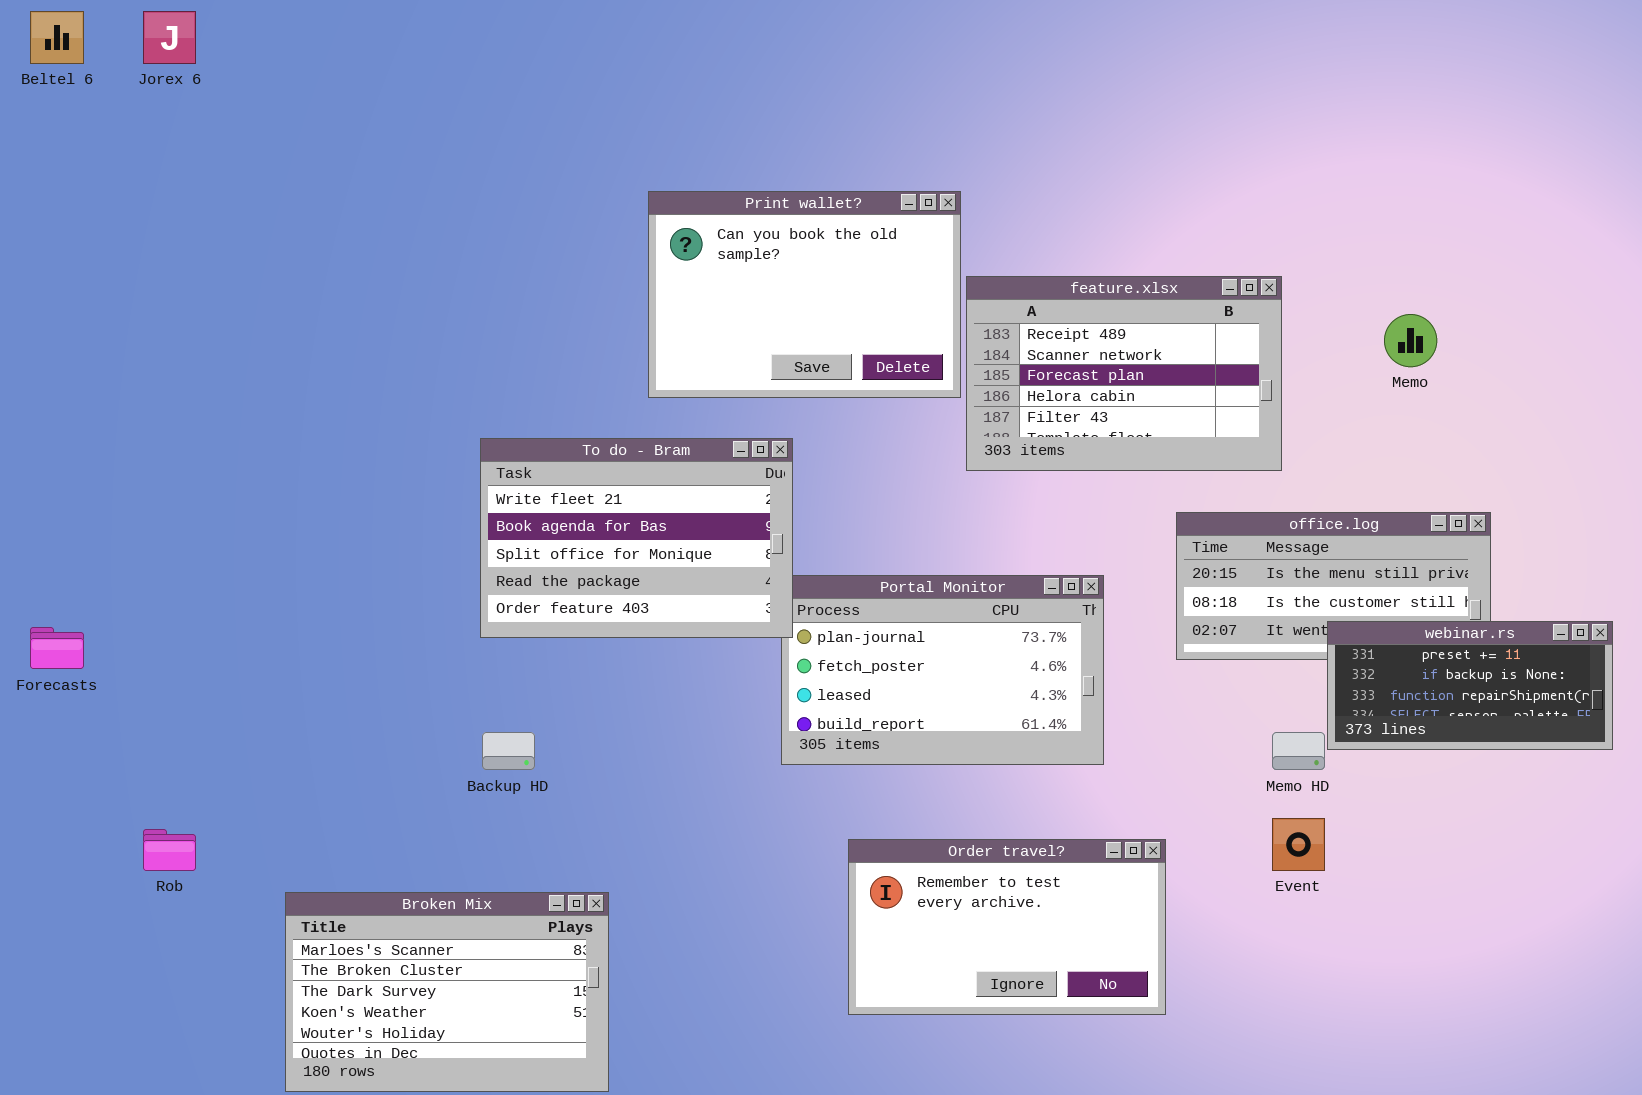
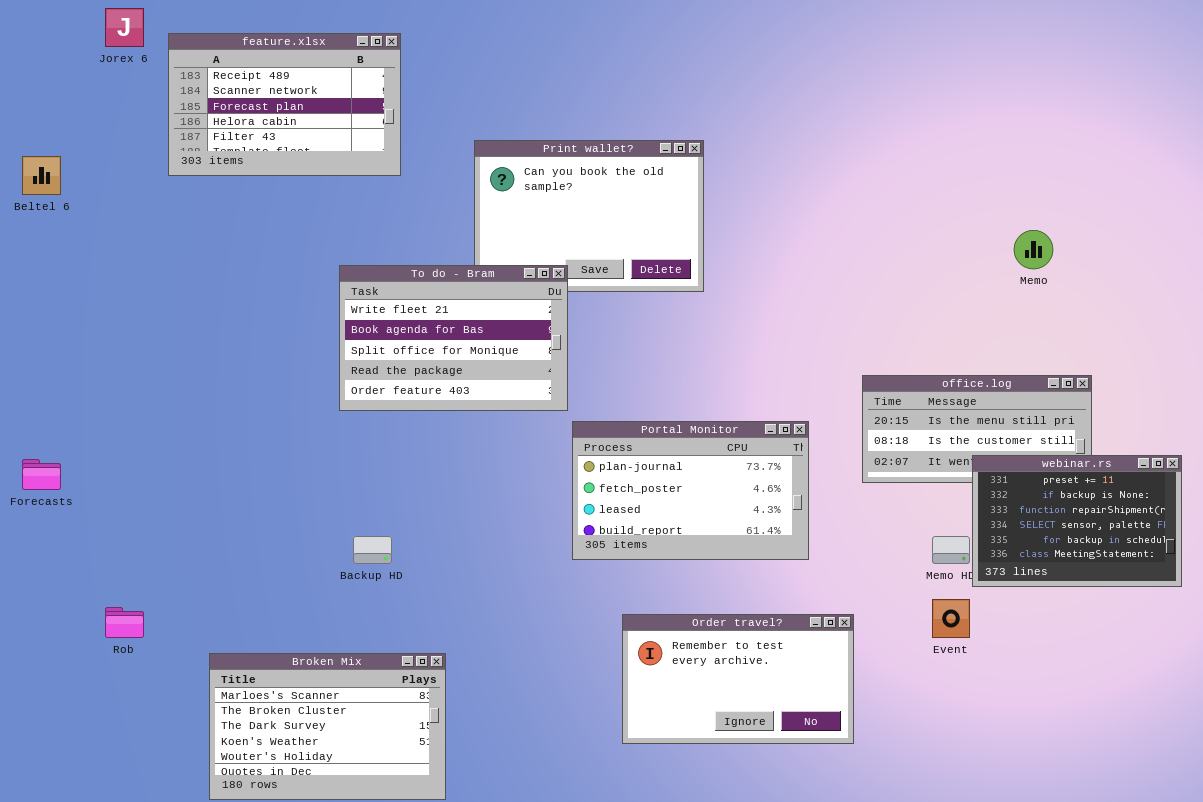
Beltel 6: [30,11,84,64] -> [22,156,61,195], moved
feature.xlsx: [966,276,1282,471] -> [168,33,401,176], moved
To do - Bram: [480,438,793,638] -> [339,265,568,411], moved
webinar.rs: [1327,621,1613,750] -> [972,455,1182,587], resized

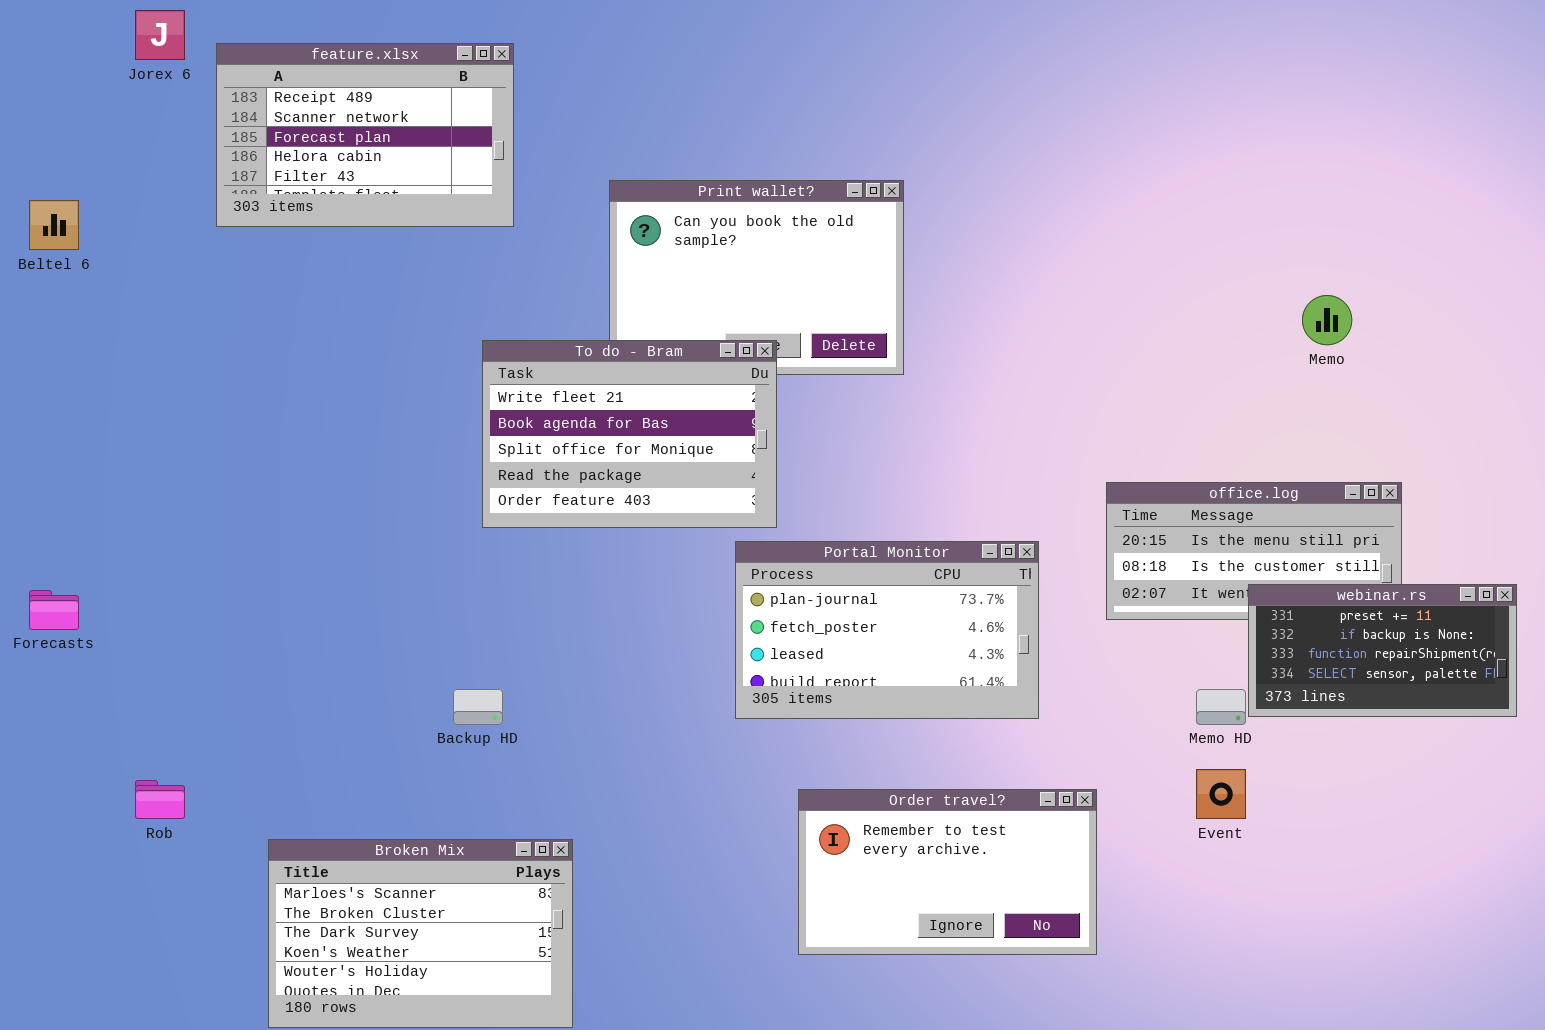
To do - Bram: [339,265,568,411] -> [482,340,777,528], moved
webinar.rs: [972,455,1182,587] -> [1248,584,1517,717], resized

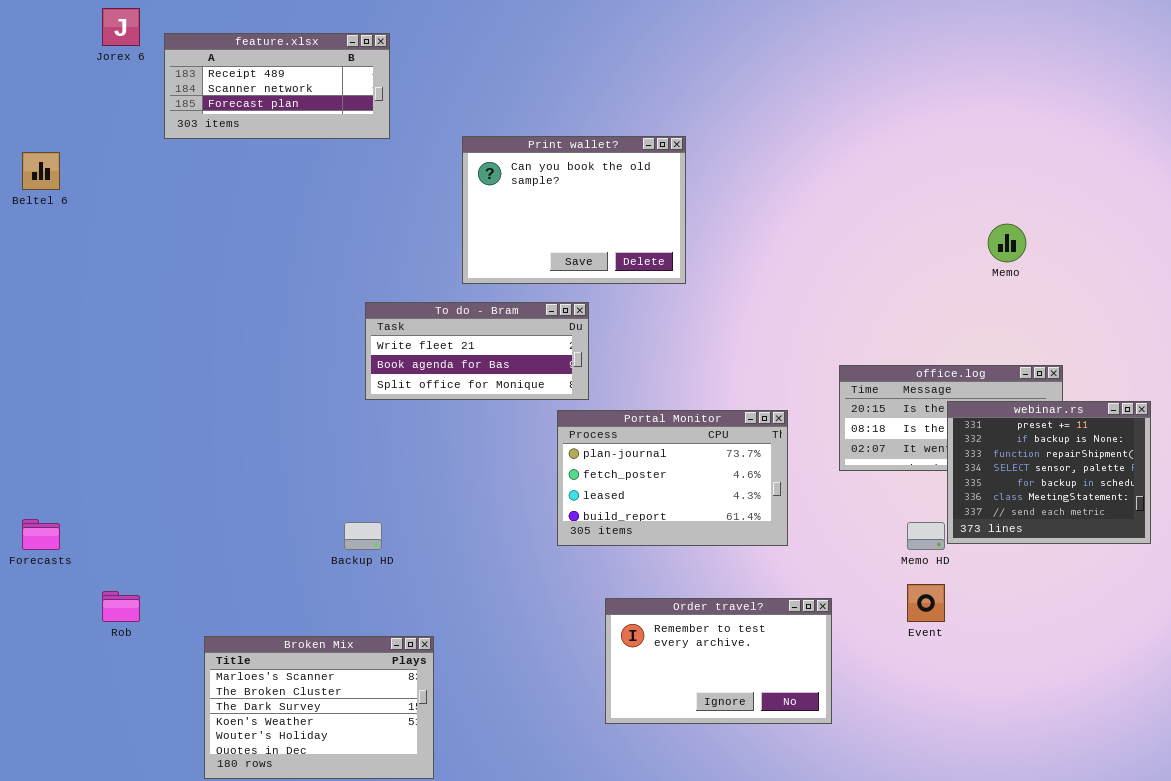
feature.xlsx: [216,43,514,227] -> [164,33,390,139], resized
To do - Bram: [482,340,777,528] -> [365,302,589,400], resized
webinar.rs: [1248,584,1517,717] -> [947,401,1151,544], resized
Forecasts: [29,590,79,630] -> [22,519,60,550], moved

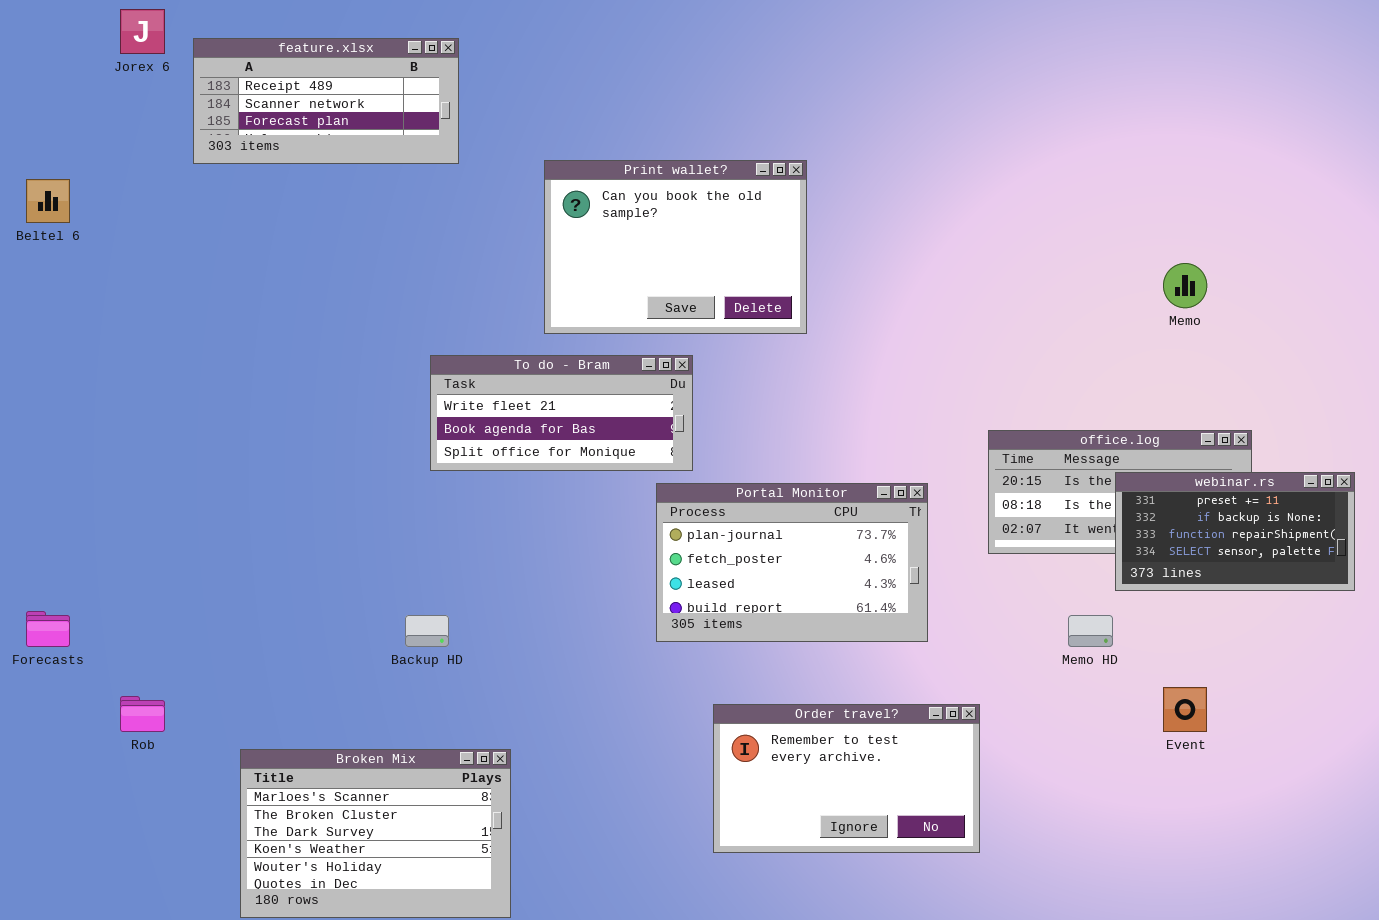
webinar.rs: [947,401,1151,544] -> [1115,472,1355,591], resized
Event: [907,584,945,622] -> [1163,687,1207,732], moved

